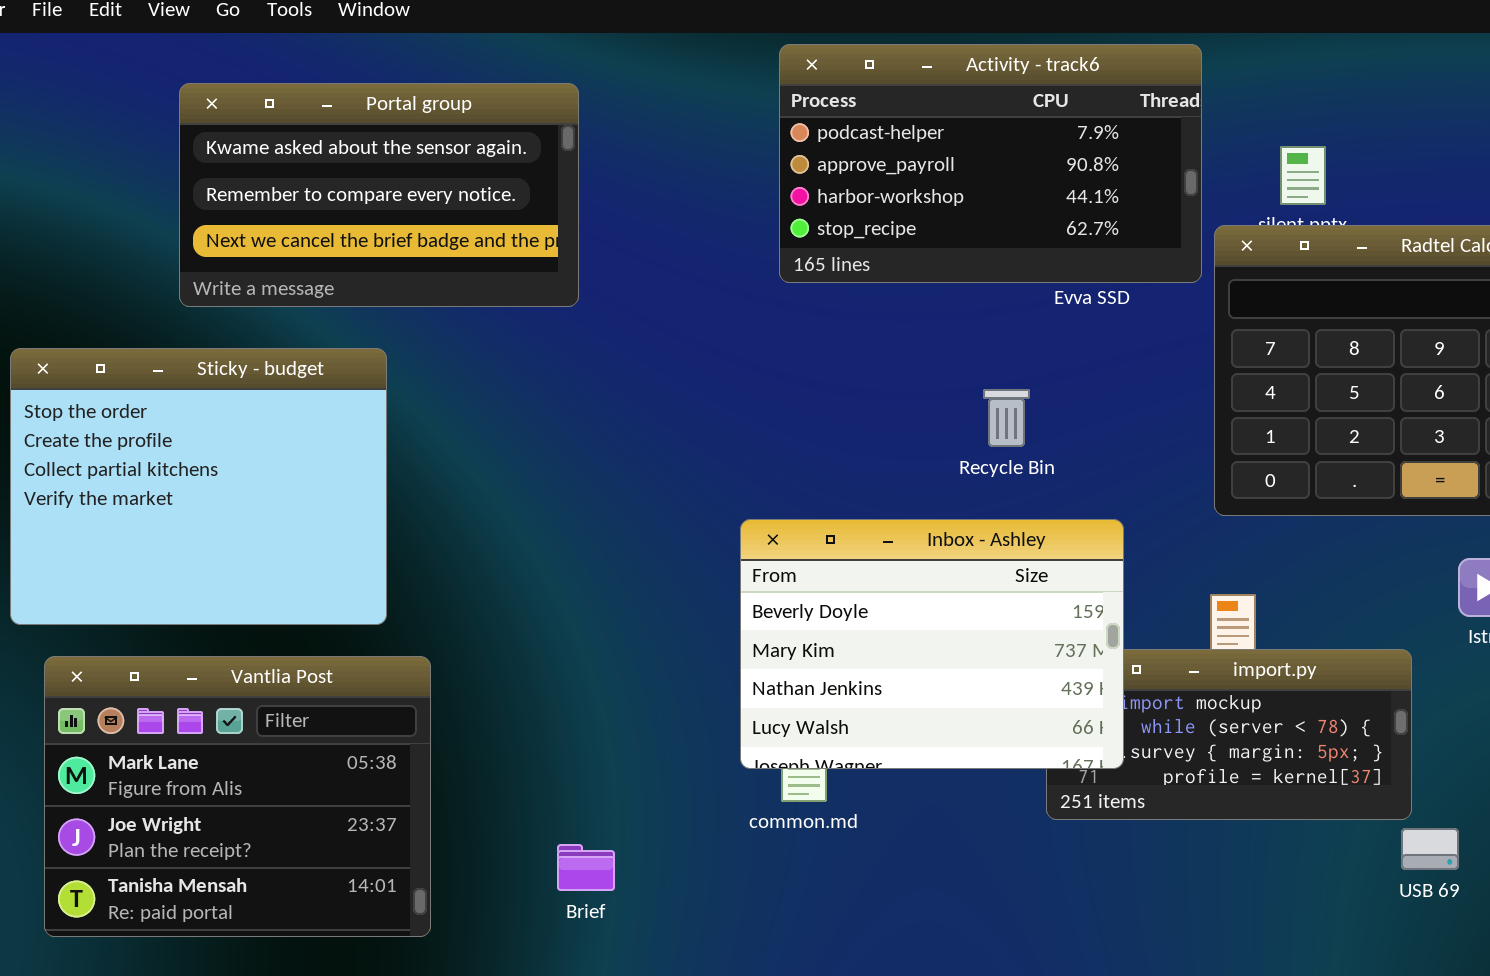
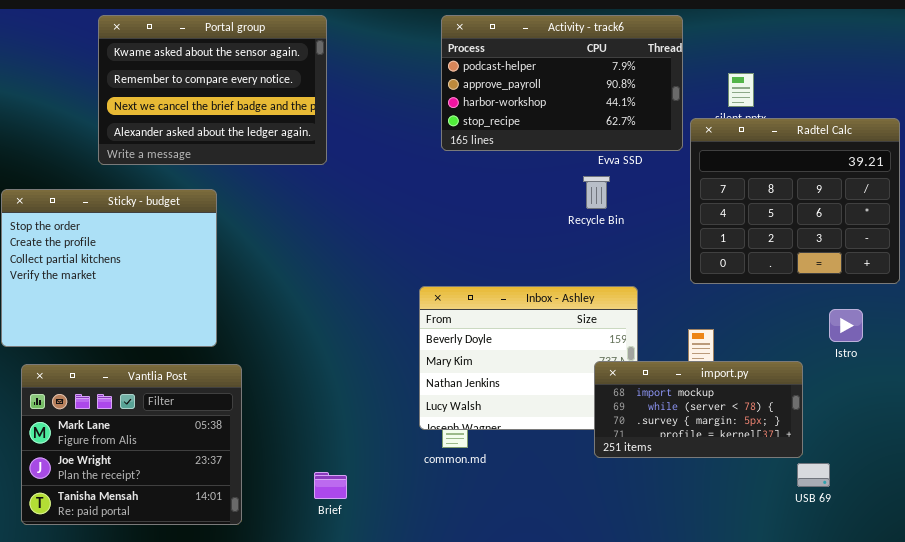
Portal group: [179,83,579,307] -> [98,15,327,165], resized
Recycle Bin: [983,389,1030,447] -> [583,176,610,209], moved
import.py: [1046,649,1412,820] -> [594,361,803,458], raised

